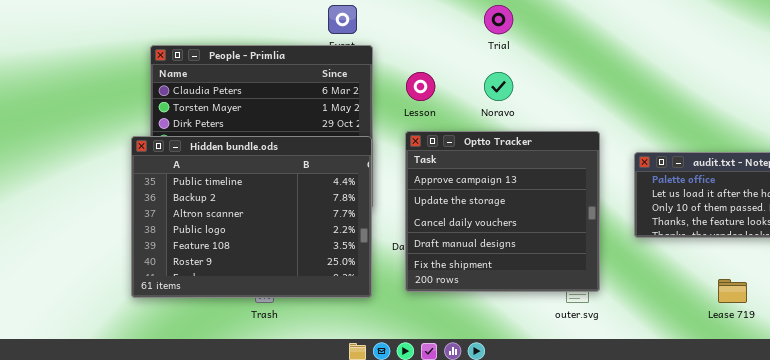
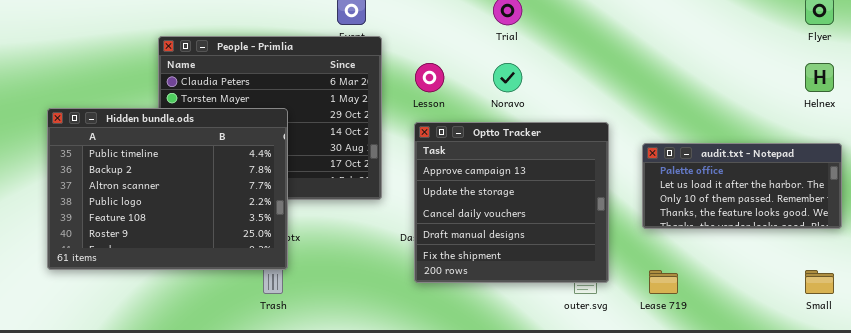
Hidden bundle.ods: [131,136,372,298] -> [47,108,288,270], moved
Lease 719: [718,279,747,303] -> [649,270,678,294], moved

